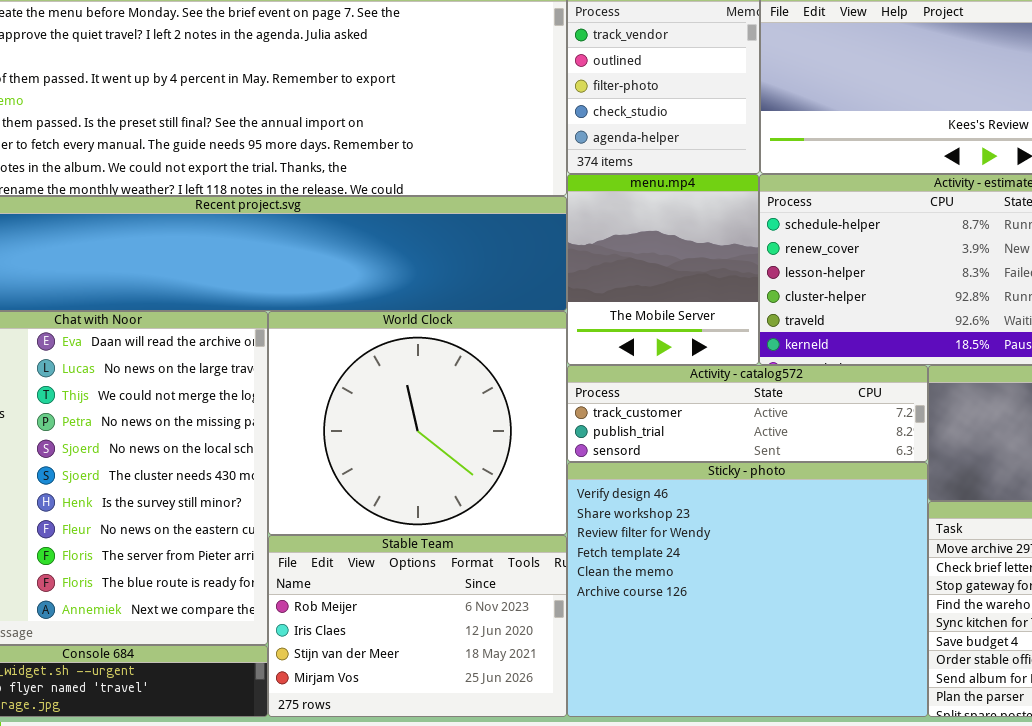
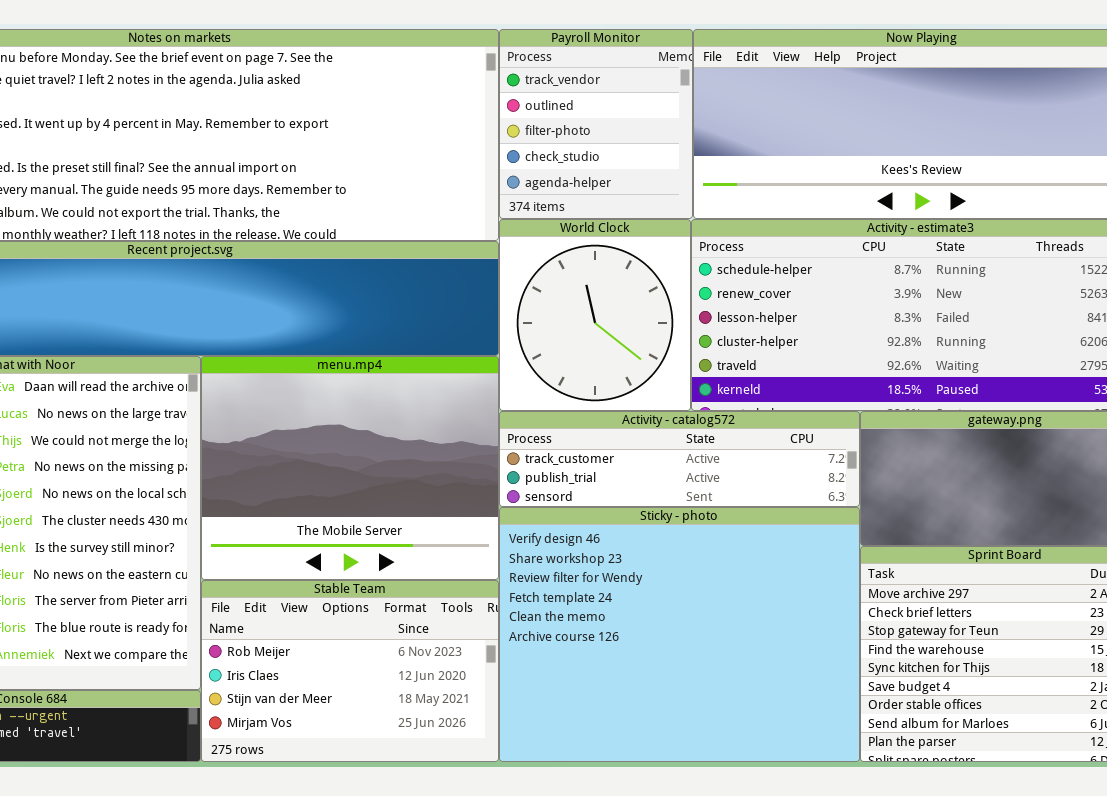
menu.mp4: [567,174,759,365] -> [201,356,499,580], moved, resized
World Clock: [268,311,567,535] -> [499,219,691,411], moved, resized

